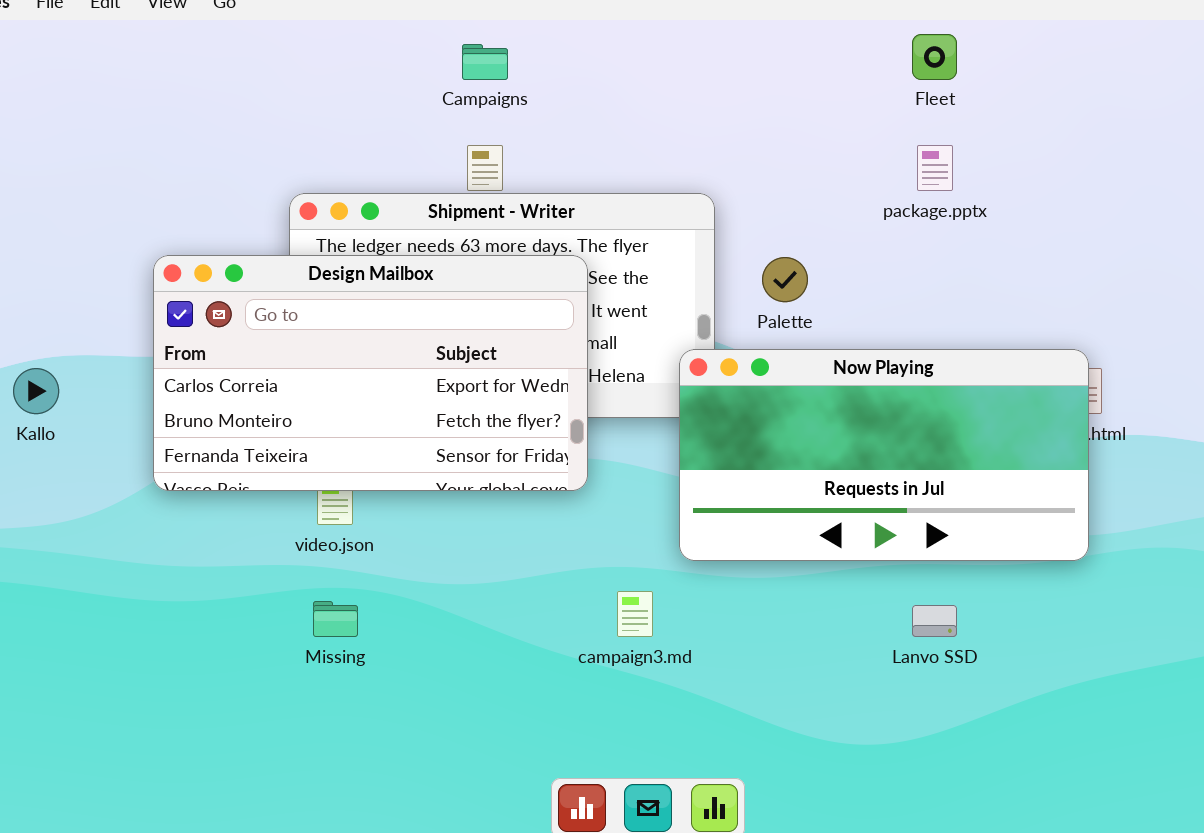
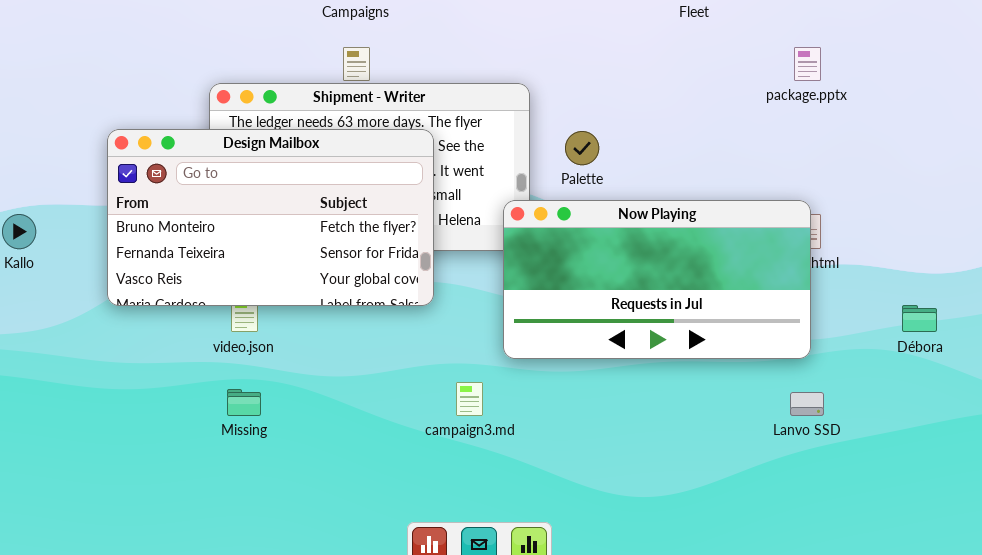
package.pptx: [917,145,953,191] -> [794,47,821,81], moved
Design Mailbox: [153,255,588,491] -> [107,129,434,306], scrolled down 1 row
Lanvo SSD: [912,605,957,637] -> [790,392,824,416], moved

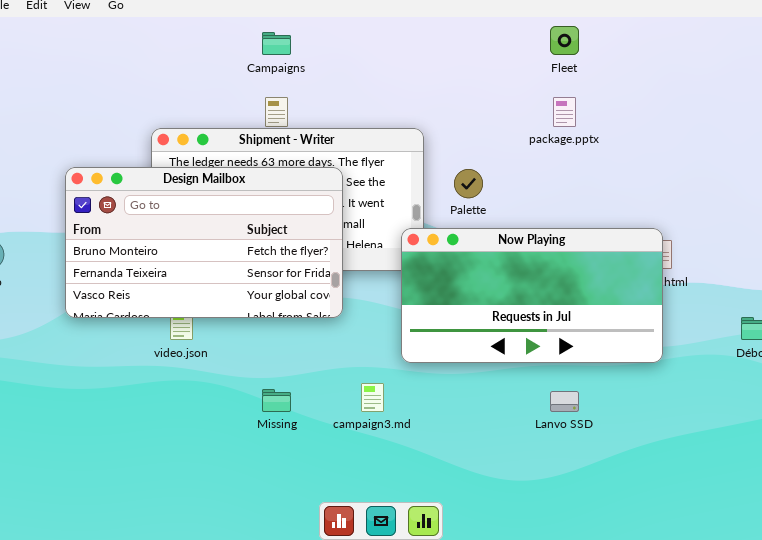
package.pptx: [794,47,821,81] -> [553,97,576,127], moved
Missing: [227,389,261,416] -> [262,389,291,412], moved
Lanvo SSD: [790,392,824,416] -> [550,391,579,412], moved

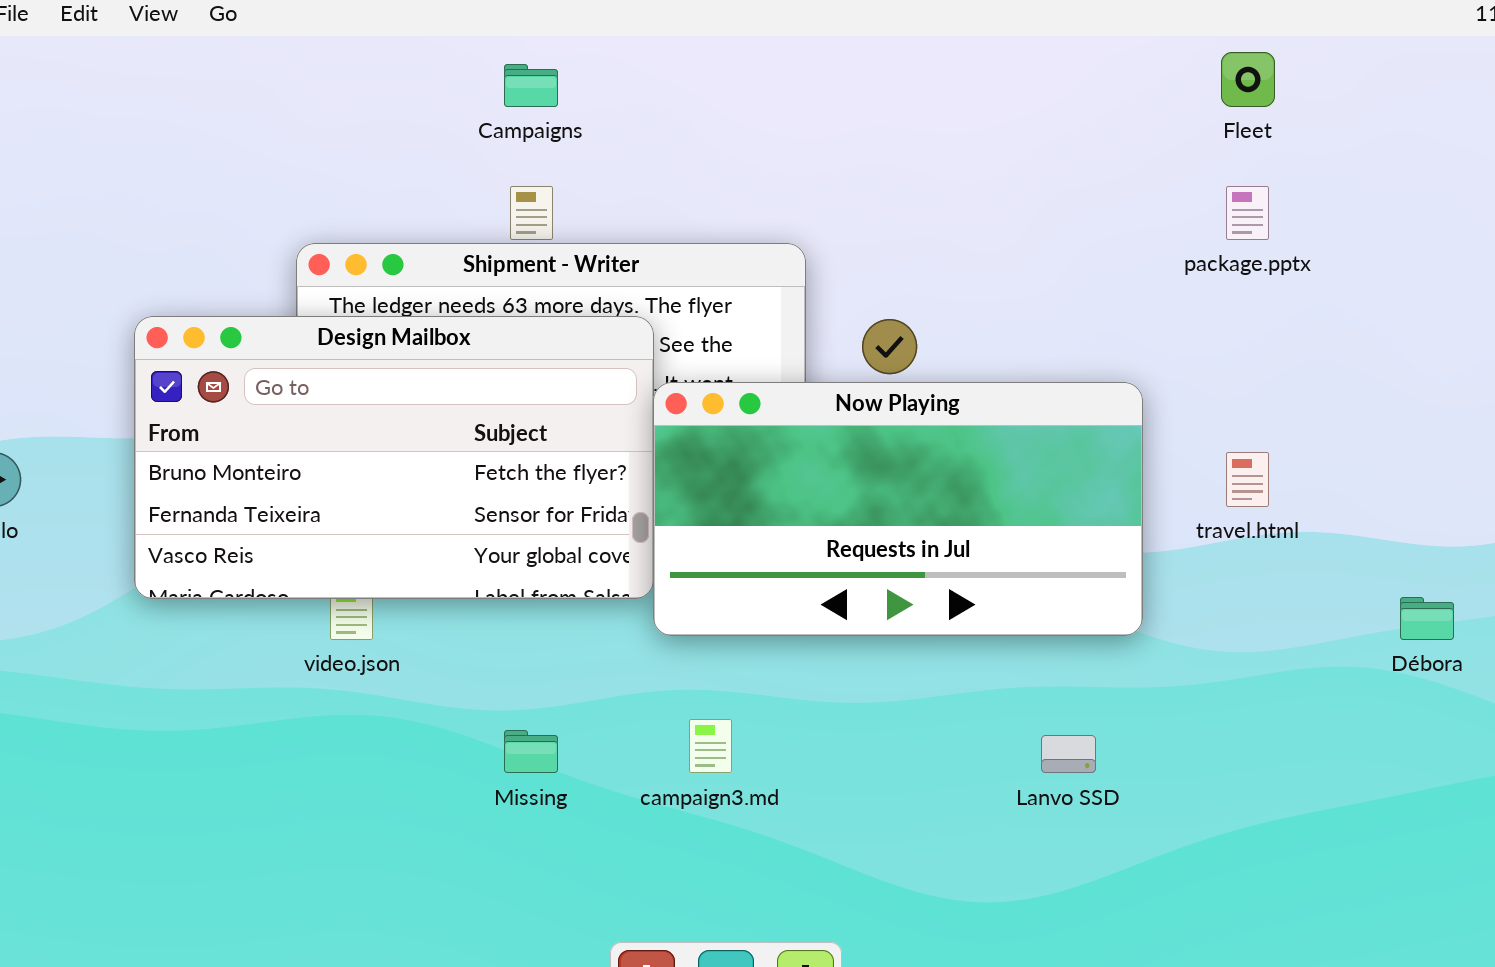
Fleet: [550,26,579,55] -> [1221,52,1275,107], moved
package.pptx: [553,97,576,127] -> [1226,186,1269,240], moved
Now Playing: [401,228,663,363] -> [653,382,1143,636], moved

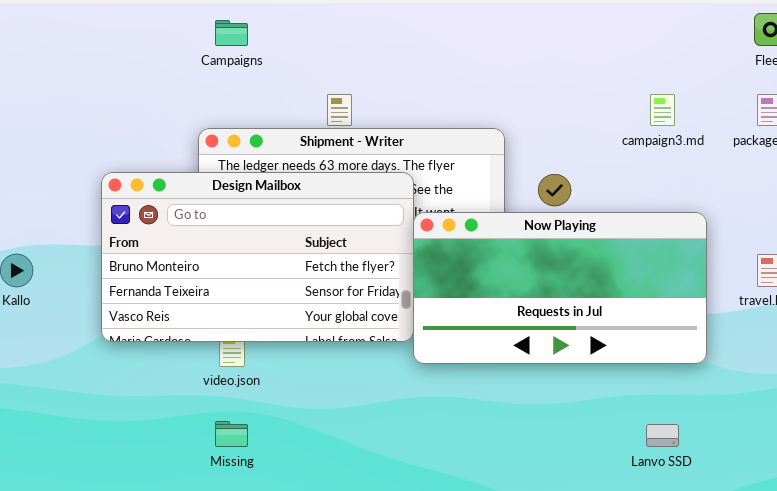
Campaigns: [504,64,558,107] -> [215,20,248,46], moved
campaign3.md: [689,719,732,773] -> [650,94,675,126], moved
Missing: [504,730,558,773] -> [215,421,248,447], moved

